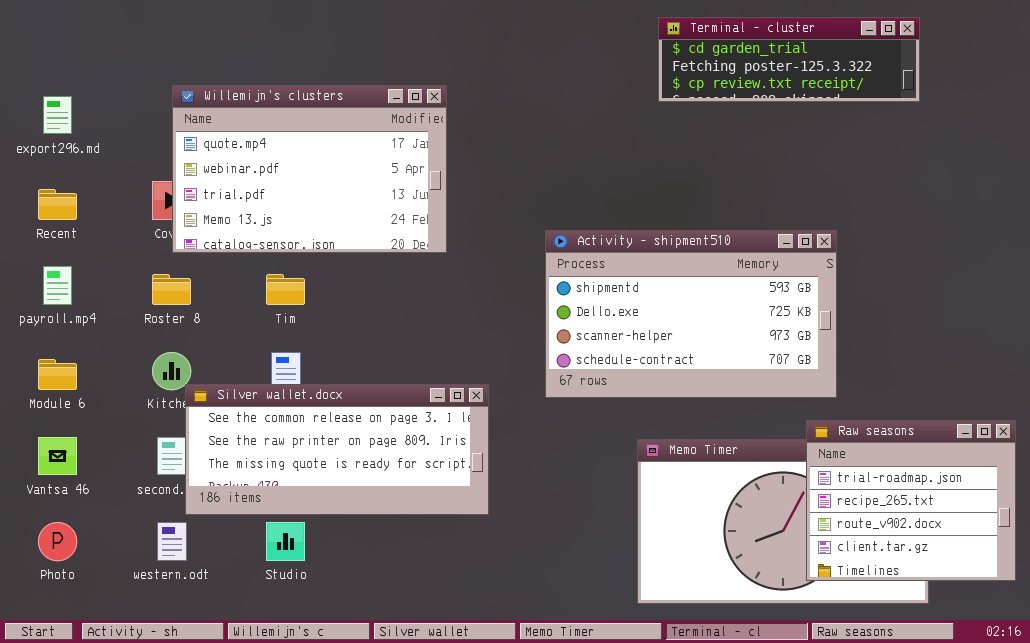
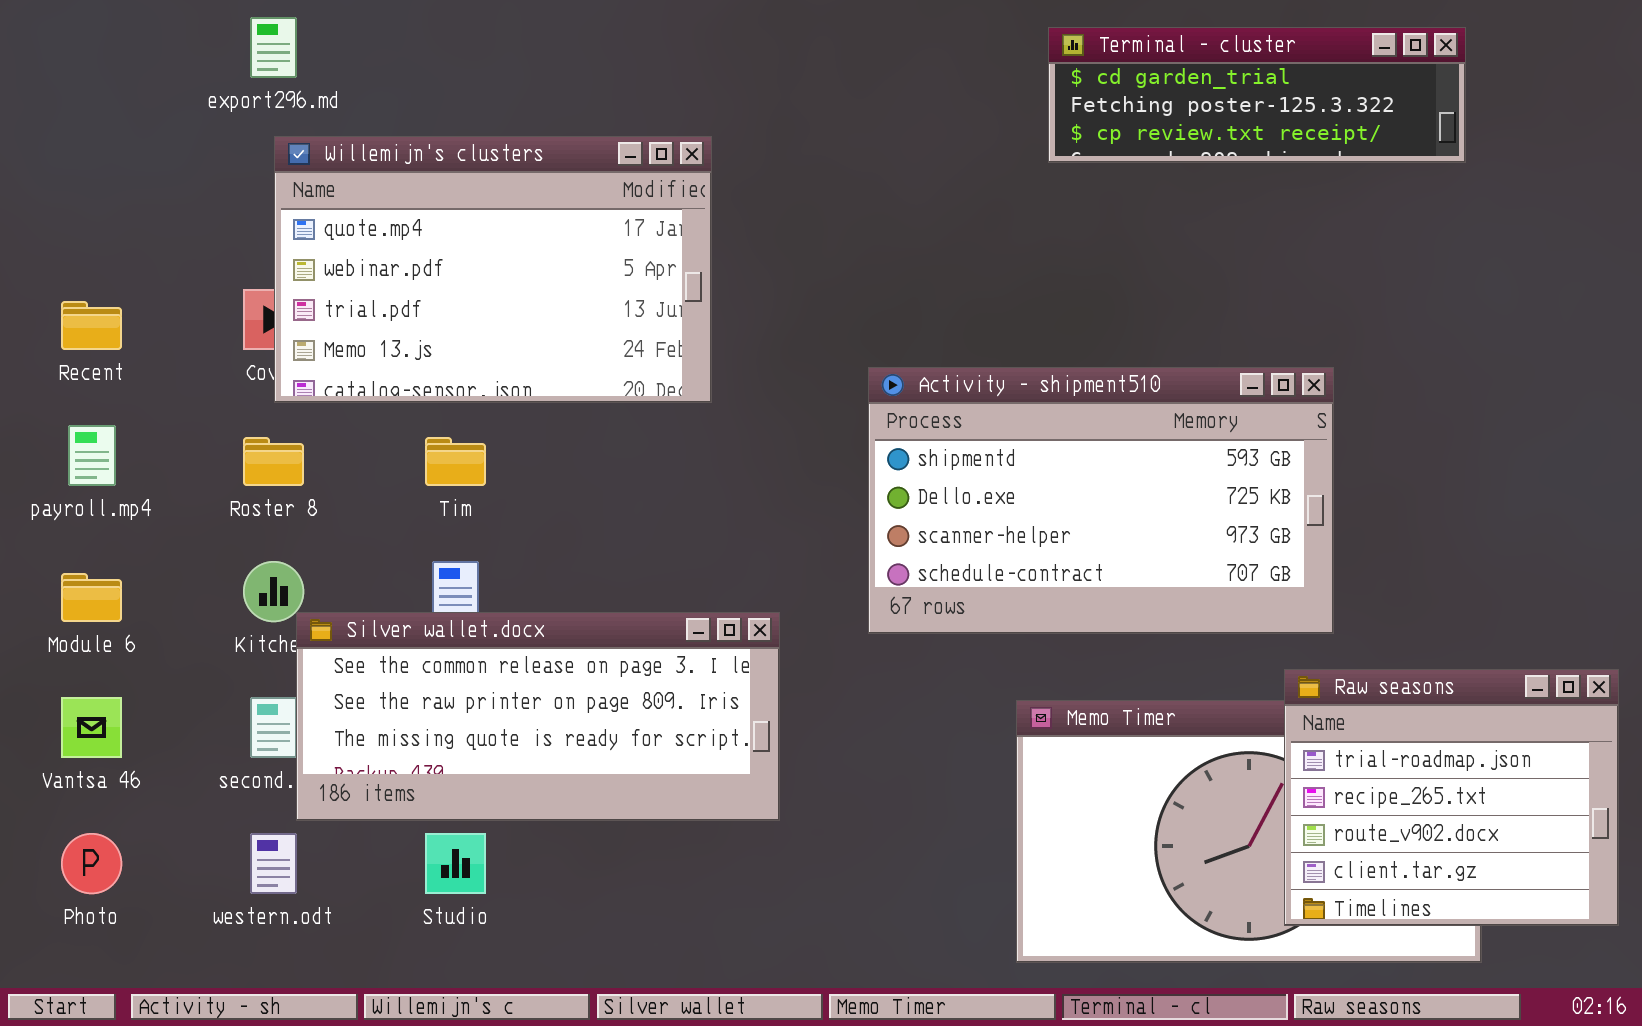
export296.md: [43,96,72,134] -> [250,17,297,78], moved

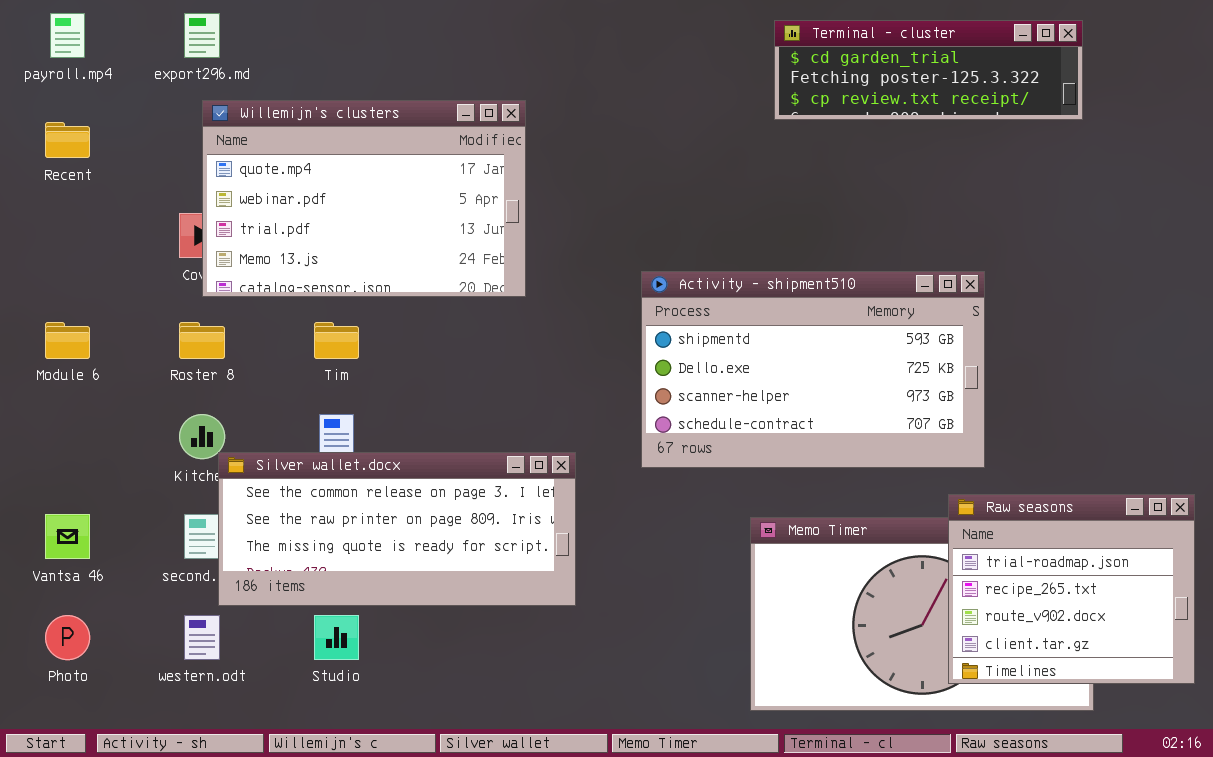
Recent: [61,301,122,350] -> [45,122,90,158], moved
payroll.mp4: [68,425,116,486] -> [50,13,85,58], moved
Module 6: [61,573,122,622] -> [45,322,90,359], moved

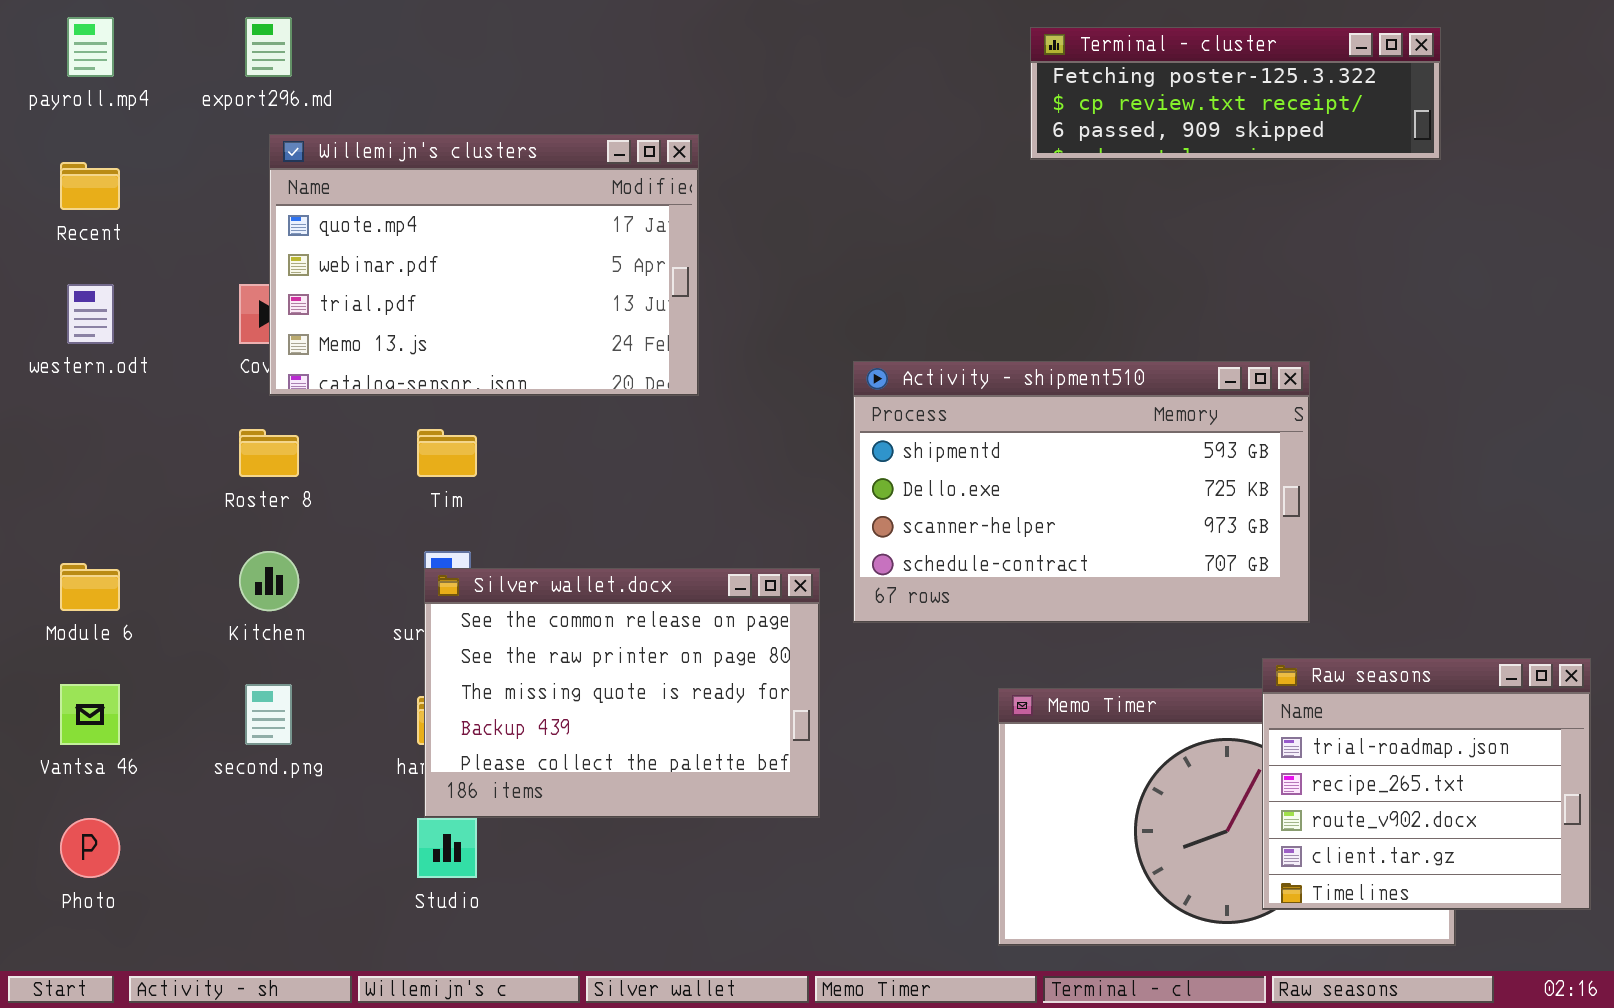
Terminal - cluster: [774,20,1083,120] -> [1030,27,1441,160], scrolled down 1 row
Module 6: [45,322,90,359] -> [60,563,120,611], moved
Silver wallet.docx: [218,452,576,606] -> [424,568,820,818], moved, resized
western.odt: [184,615,220,660] -> [67,284,114,344], moved

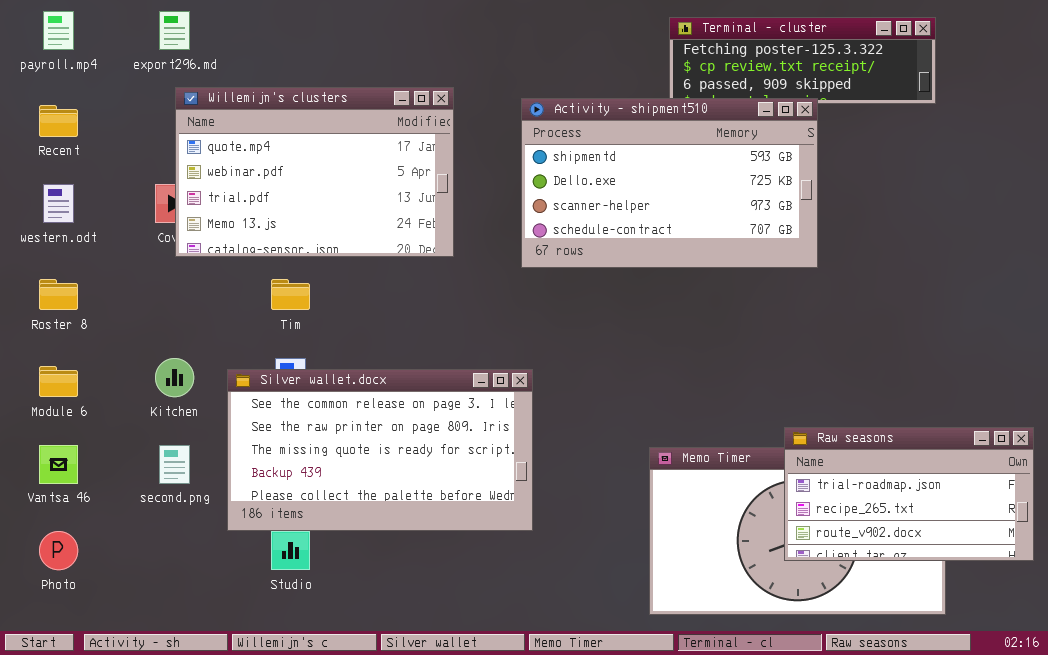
Activity - shipment510: [853,361,1310,623] -> [521,98,818,268], moved
Roster 8: [239,429,299,477] -> [39,279,78,310], moved
Silver wallet.docx: [424,568,820,818] -> [227,369,533,531], resized
Raw seasons: [1262,658,1591,910] -> [784,427,1034,561], resized

